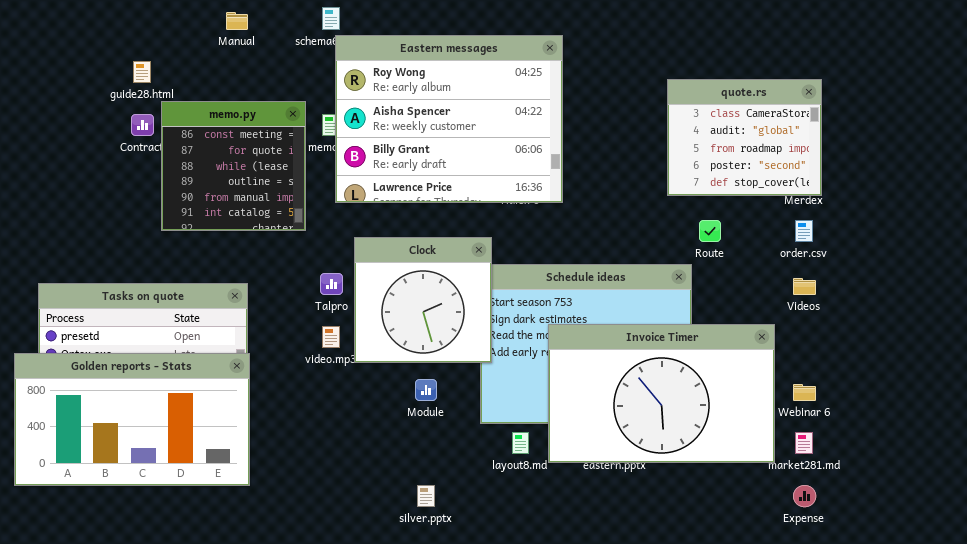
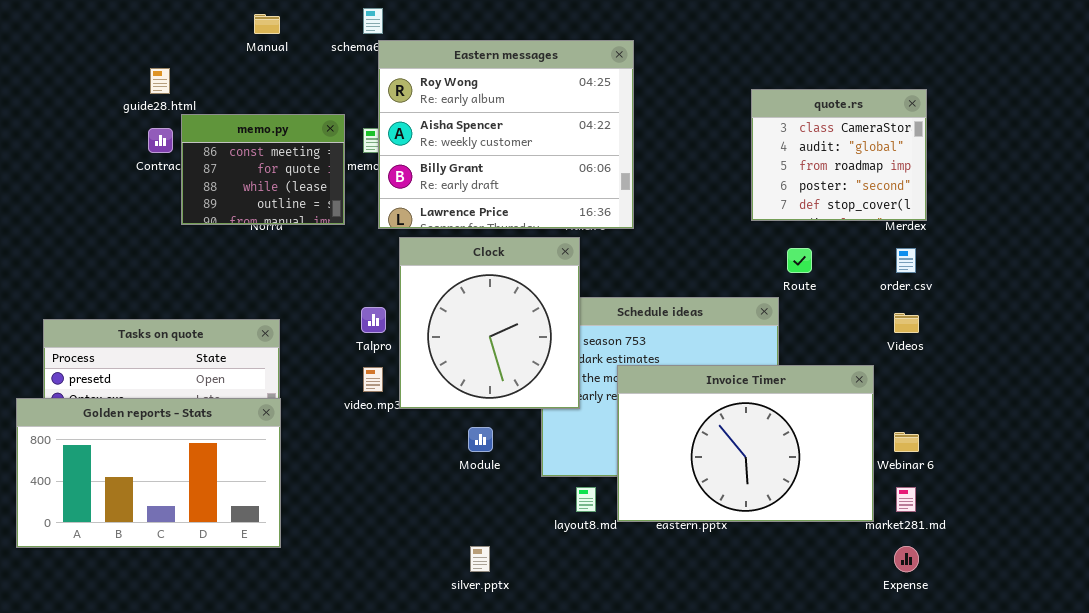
memo.py: [161,101,306,231] -> [181,114,345,225], resized
Clock: [354,237,492,363] -> [399,237,580,409], resized

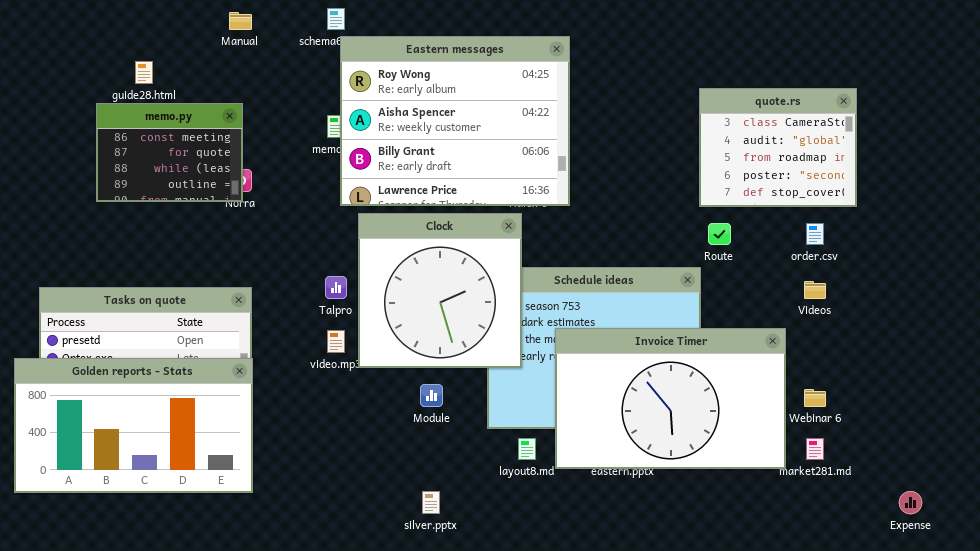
quote.rs: [751,89,927,221] -> [699,88,857,207], moved
memo.py: [181,114,345,225] -> [96,103,243,202], moved
Expense: [894,546,919,572] -> [899,491,922,514], moved

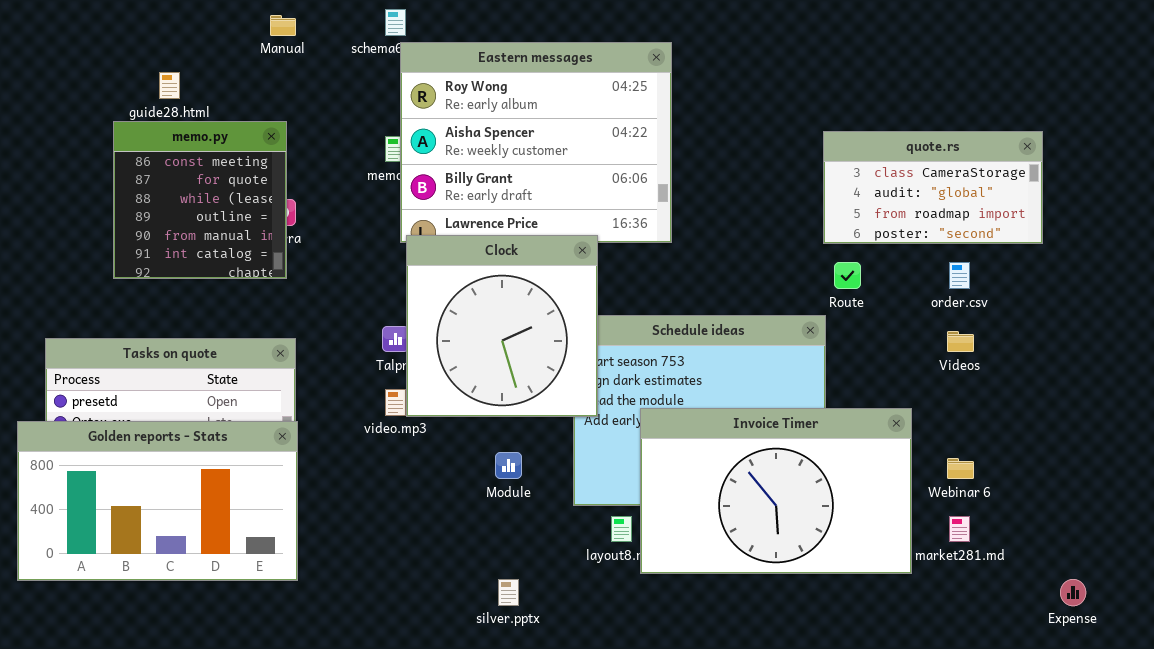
quote.rs: [699,88,857,207] -> [823,131,1043,244], resized
memo.py: [96,103,243,202] -> [113,121,287,279], resized
Clock: [358,213,522,368] -> [406,235,598,417], moved
Invoice Timer: [555,328,786,469] -> [640,408,912,574], moved

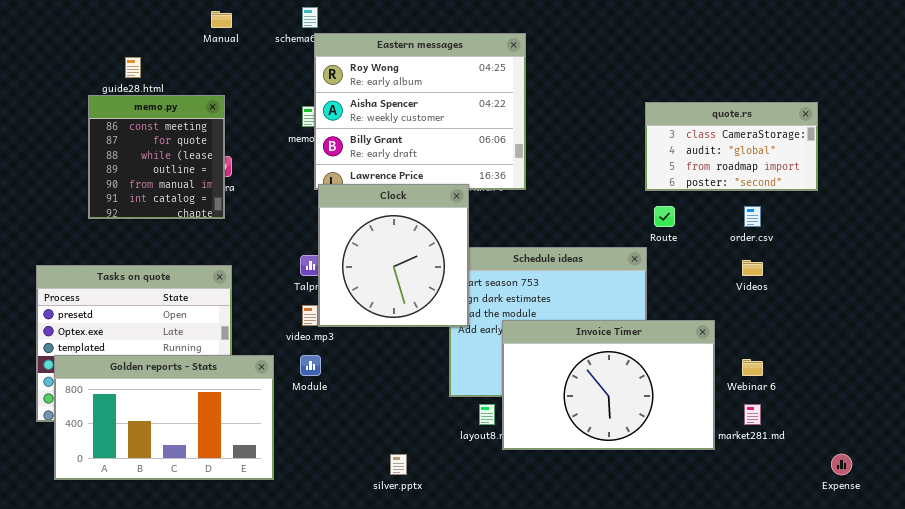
Golden reports - Stats: [17,421,298,581] -> [54,355,274,480], moved
Module: [495,452,522,479] -> [300,355,321,376], moved

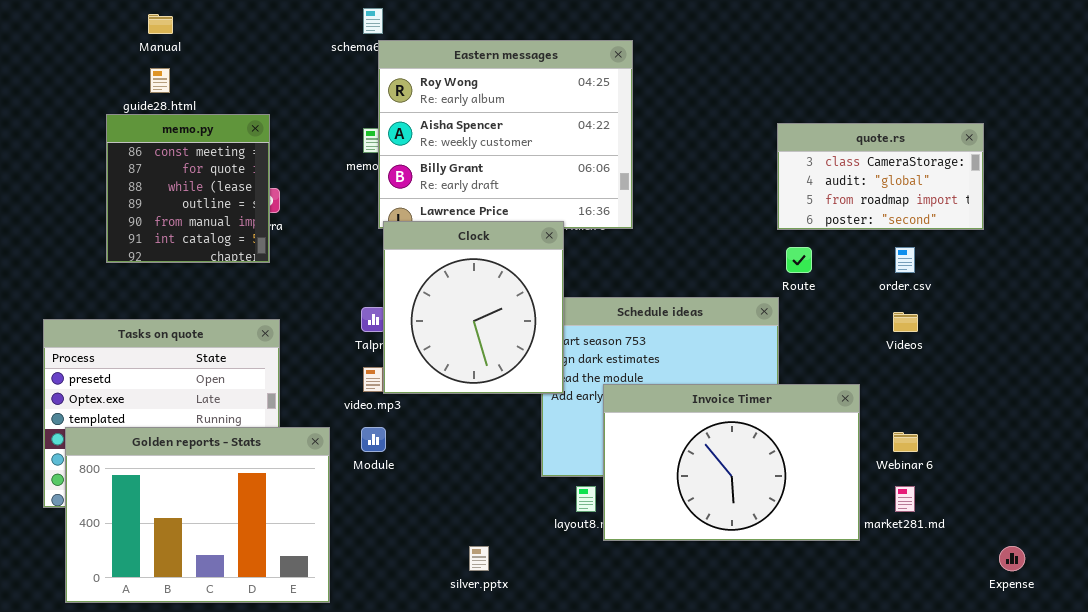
Manual: [211,11,232,28] -> [148,14,173,34], moved
Golden reports - Stats: [54,355,274,480] -> [65,427,330,603], resized

